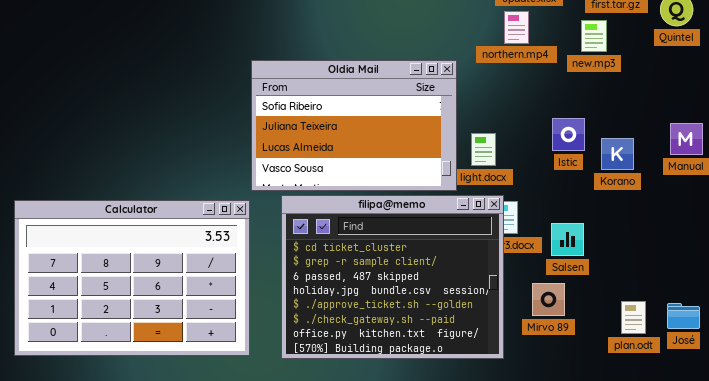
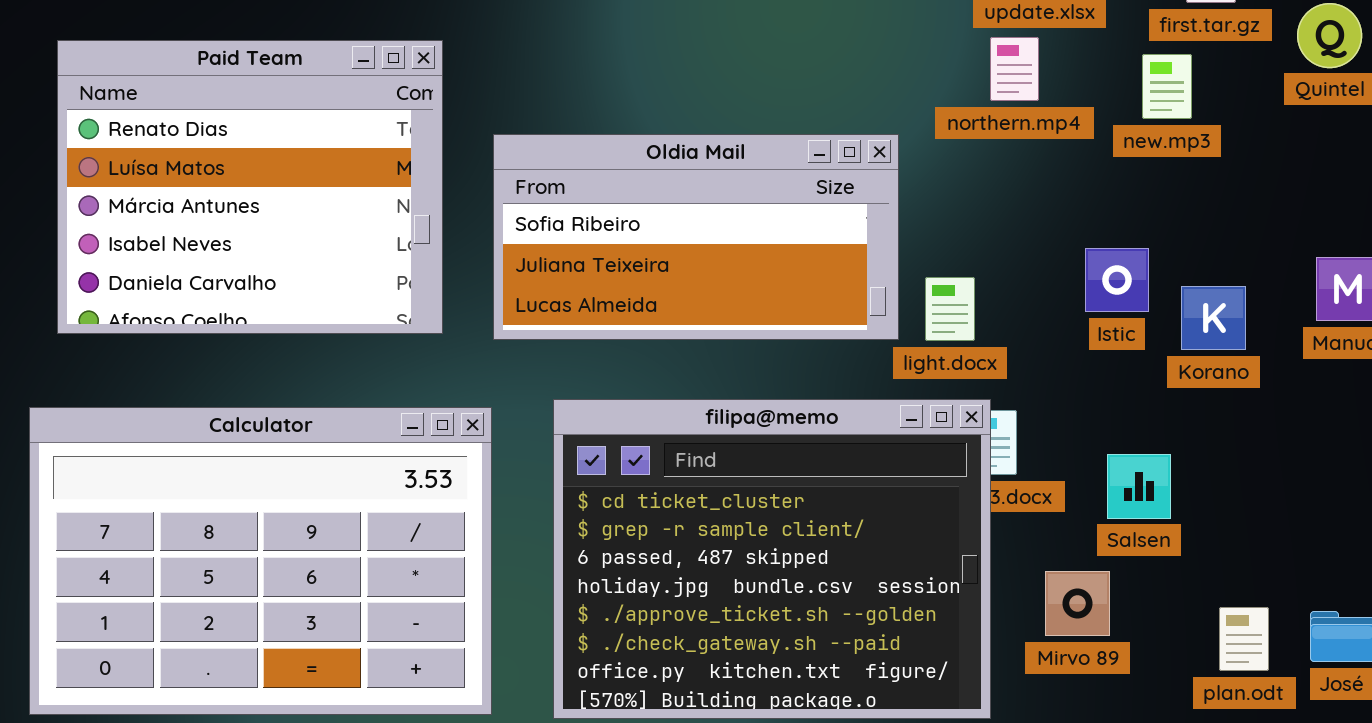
Paid Team: none -> [57,40,443,334], opened
Oldia Mail: [251,60,457,191] -> [493,134,899,340], resized
Salsen: [551,223,584,256] -> [1107,454,1171,519], moved

